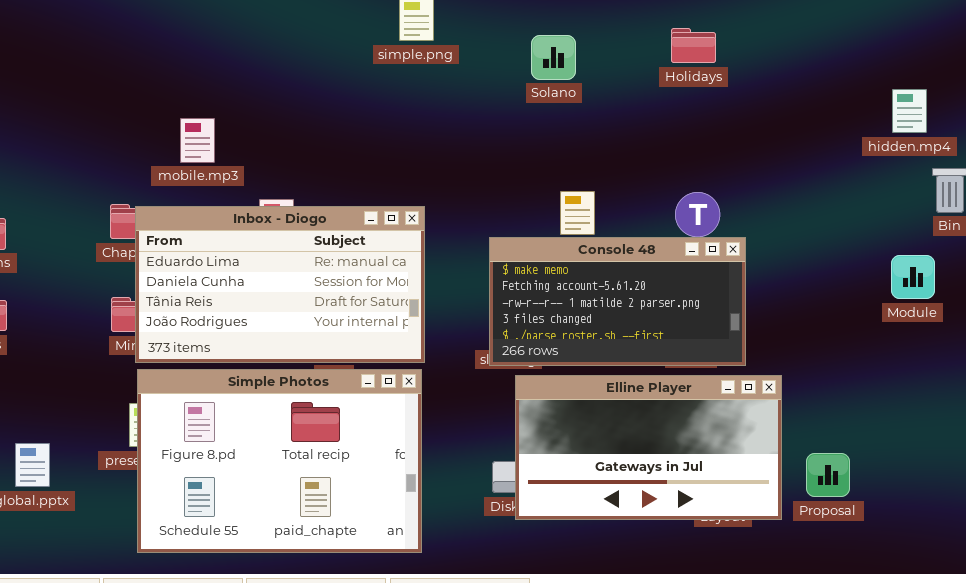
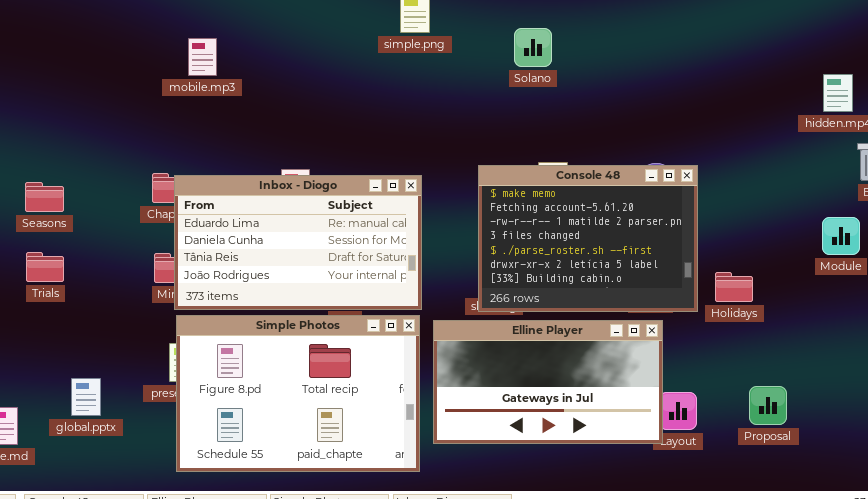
Holidays: [671,28,716,63] -> [715,272,753,302], moved
mobile.mp3: [180,118,215,163] -> [188,38,217,76], moved
Console 48: [489,237,746,366] -> [478,165,698,312], resized
Elline Player: [515,375,782,520] -> [433,320,663,444], moved

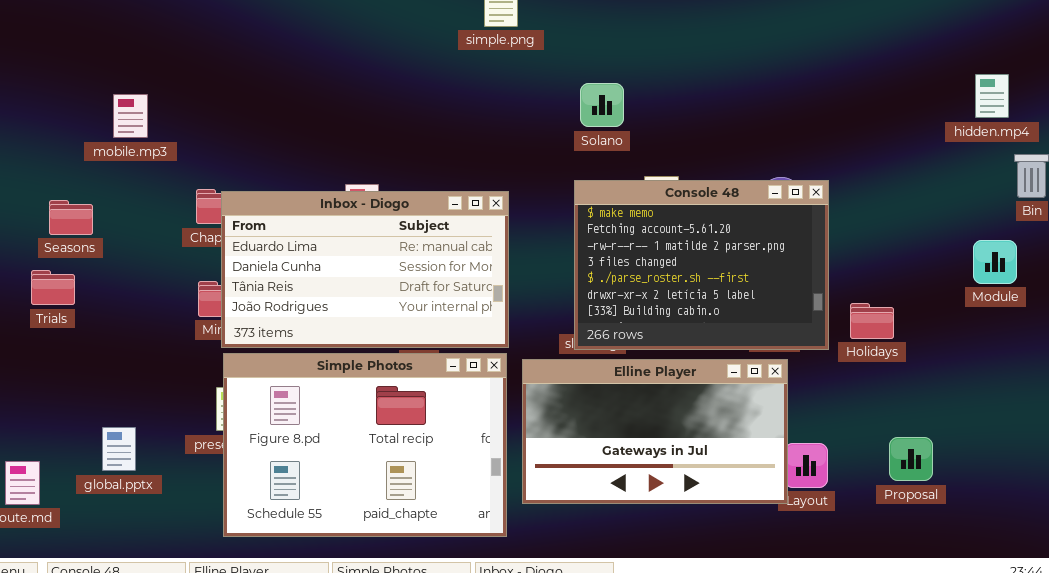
Solano: [514,28,552,67] -> [580,83,624,127], moved
mobile.mp3: [188,38,217,76] -> [113,94,148,138], moved
Trials: [26,252,64,282] -> [31,270,75,305], moved

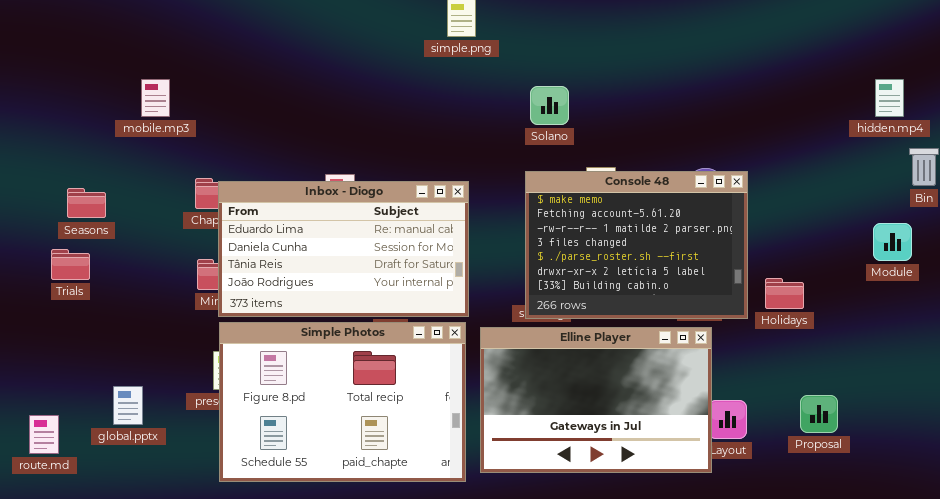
mobile.mp3: [113,94,148,138] -> [141,79,170,117], moved
Elline Player: [522,359,788,504] -> [480,327,712,473], resized

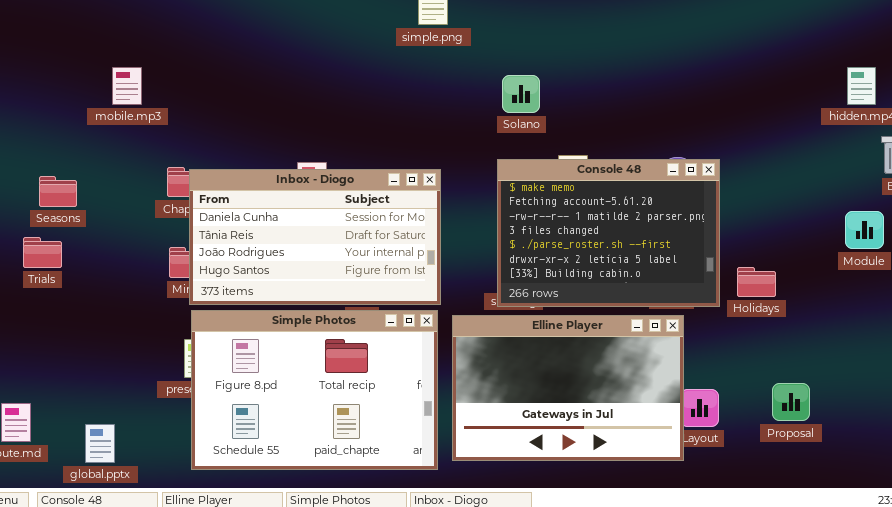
Inbox - Diogo: [218,181,469,317] -> [189,169,441,305], scrolled down 1 row
global.pptx: [113,386,143,425] -> [85,424,115,463], moved

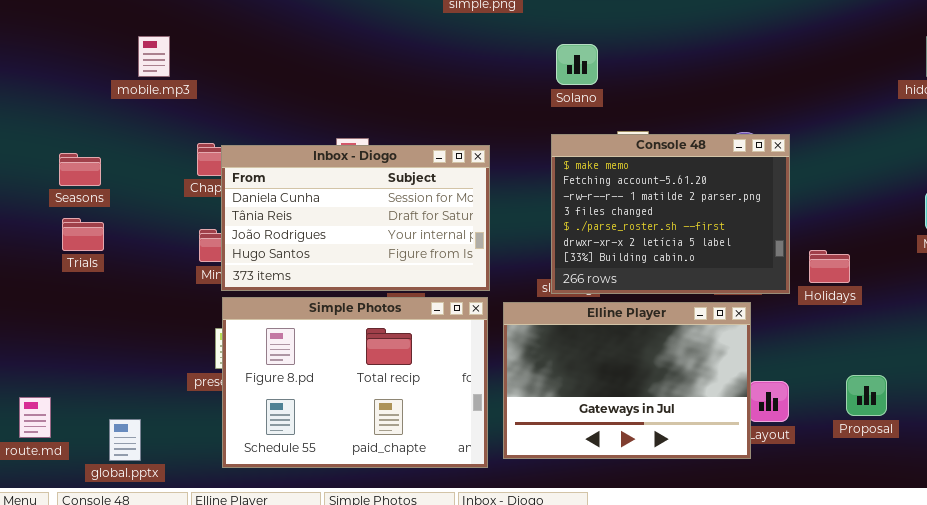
Trials: [23,237,62,268] -> [62,218,104,251], moved

